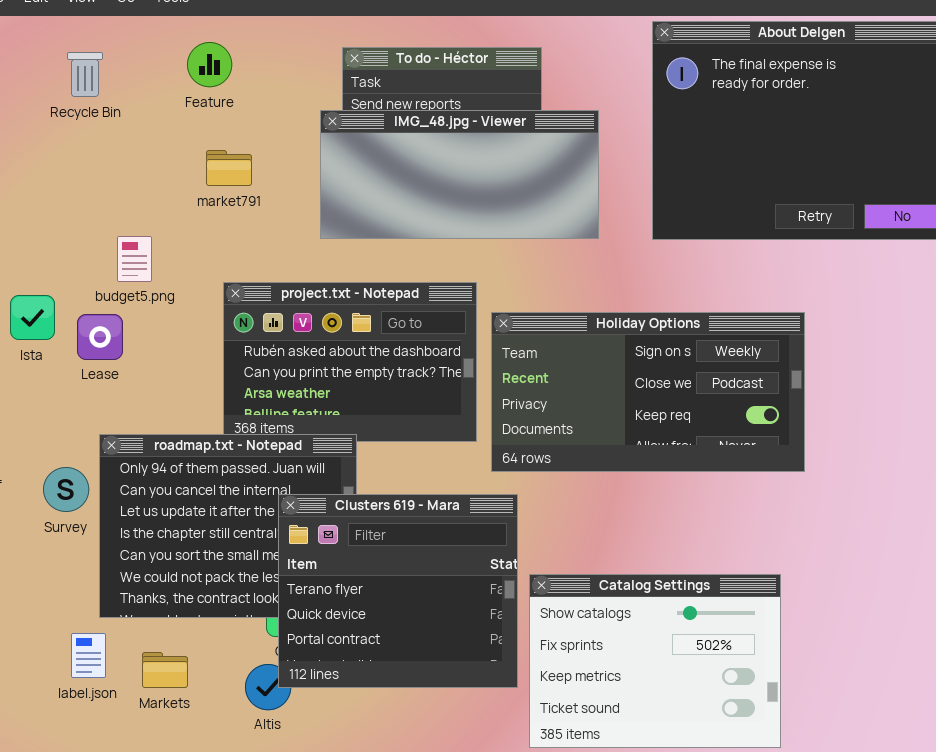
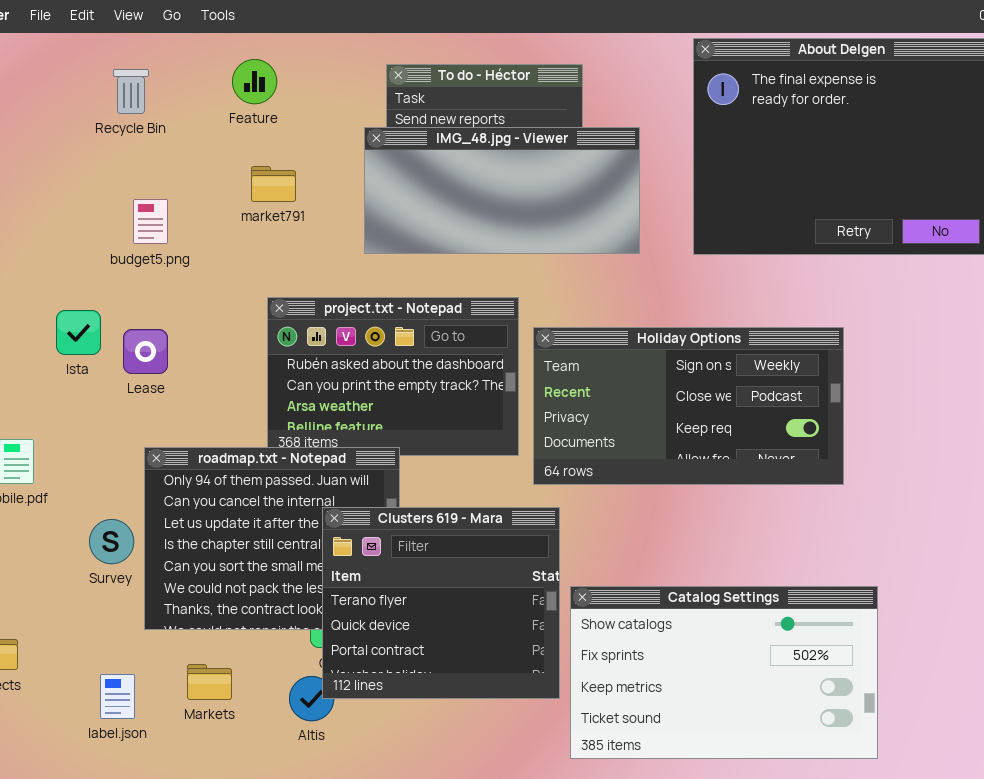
budget5.png: [117,236,152,282] -> [133,199,168,244], moved
Survey: [43,467,89,512] -> [89,519,134,564], moved
Catalog Settings: [529,574,781,748] -> [570,586,878,759], resized
label.json: [71,633,106,678] -> [100,674,135,719], moved

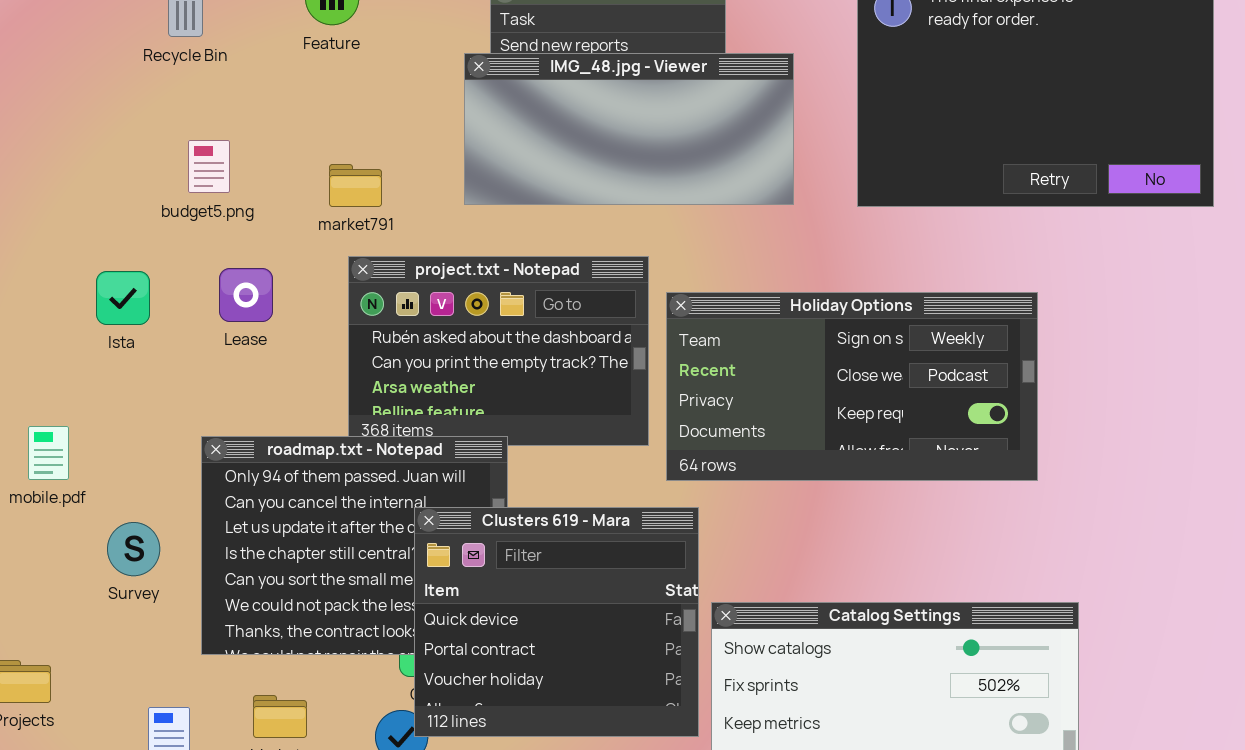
market791: [251,166,296,202] -> [329,164,382,207], moved
Lease: [123,329,168,374] -> [219,268,273,322], moved
Clusters 619 - Mara: [322,507,560,699] -> [414,507,699,737], scrolled down 1 row
Survey: [89,519,134,564] -> [107,522,160,576], moved

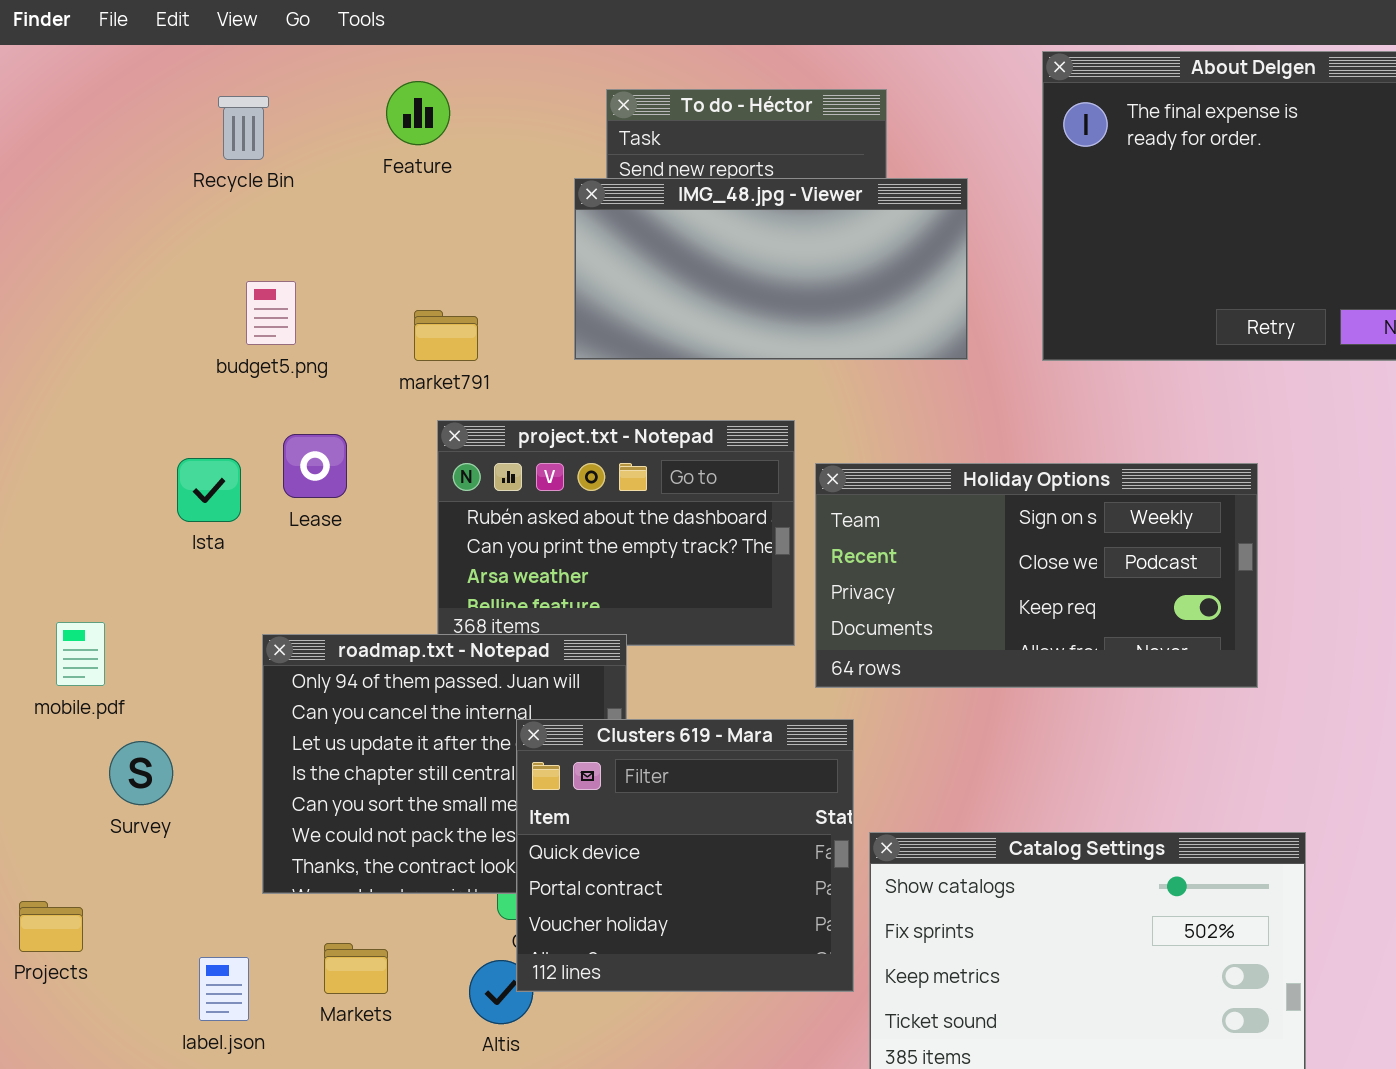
Ista: [96,271,150,325] -> [177,458,241,522], moved
Survey: [107,522,160,576] -> [109,741,173,805], moved

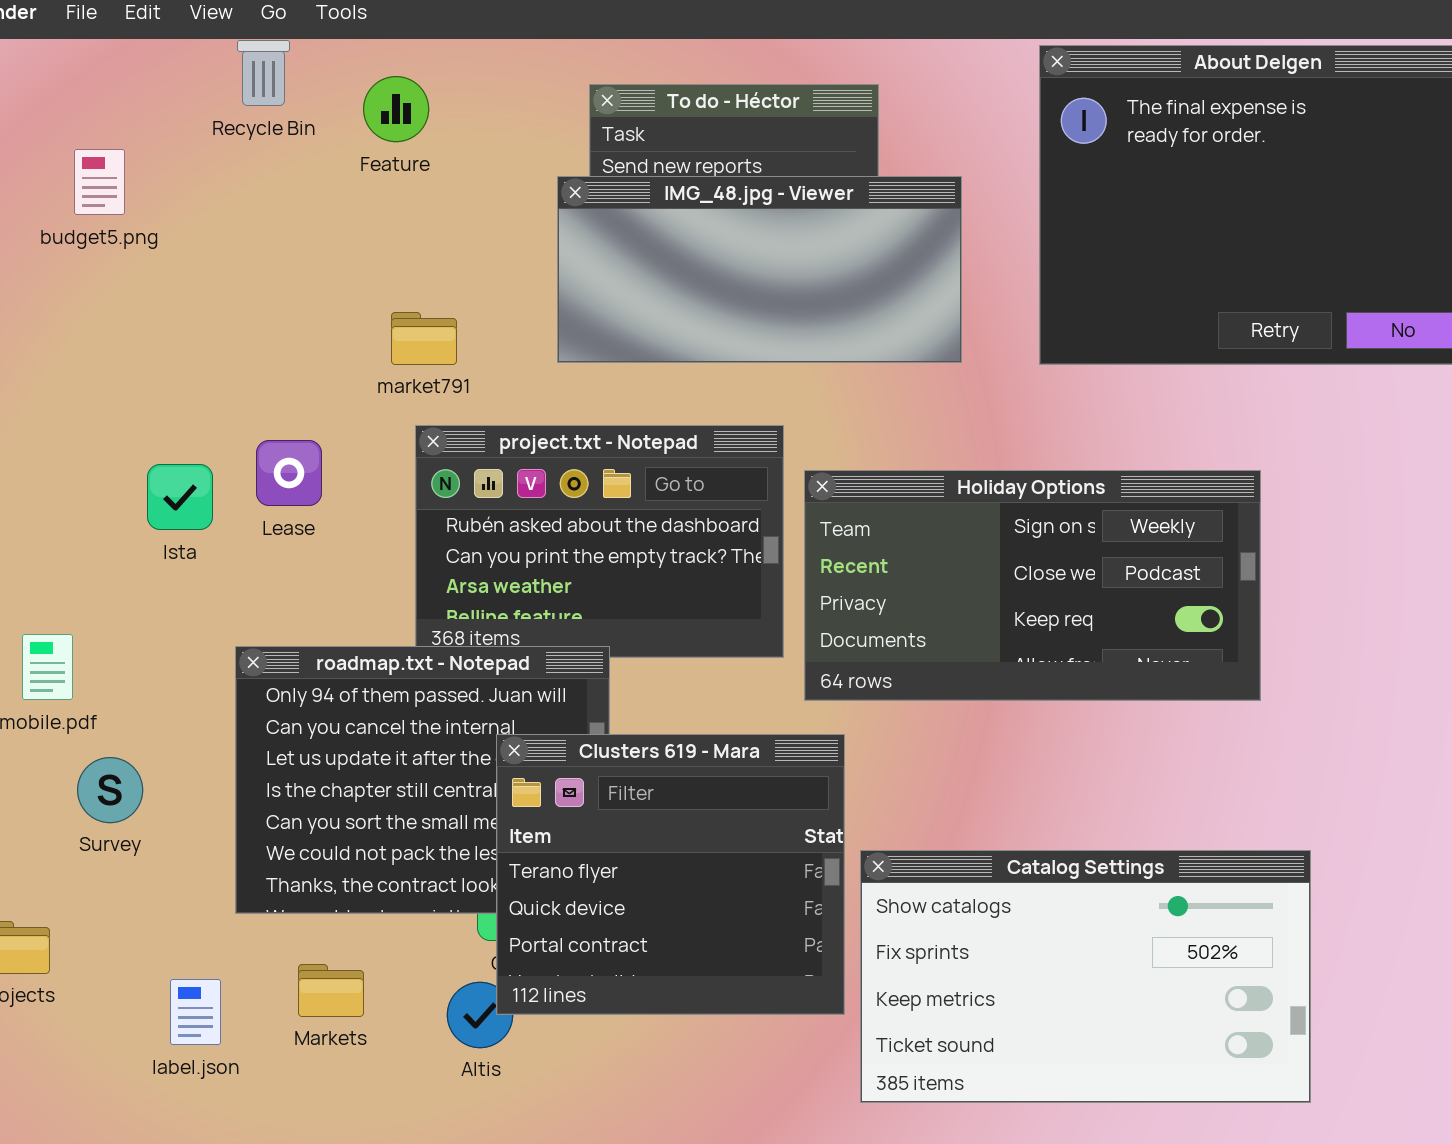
Recycle Bin: [218,96,269,160] -> [237,40,290,106], moved
budget5.png: [246,281,296,345] -> [74,149,125,215], moved
Clusters 619 - Mara: [516,719,854,992] -> [496,734,845,1015], scrolled up 1 row

